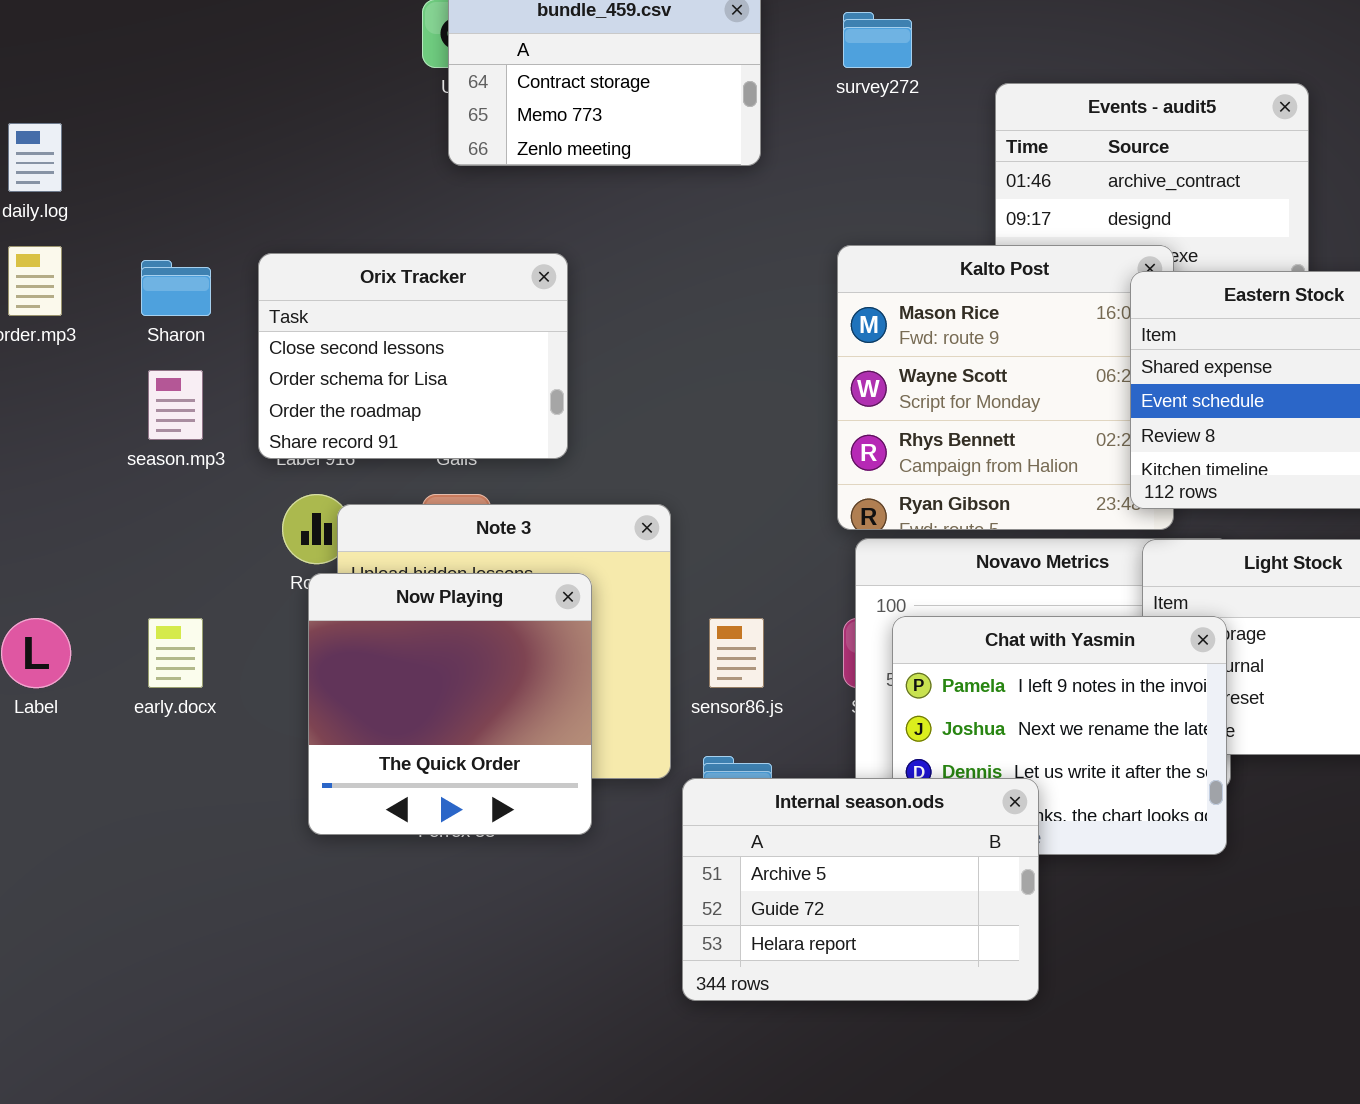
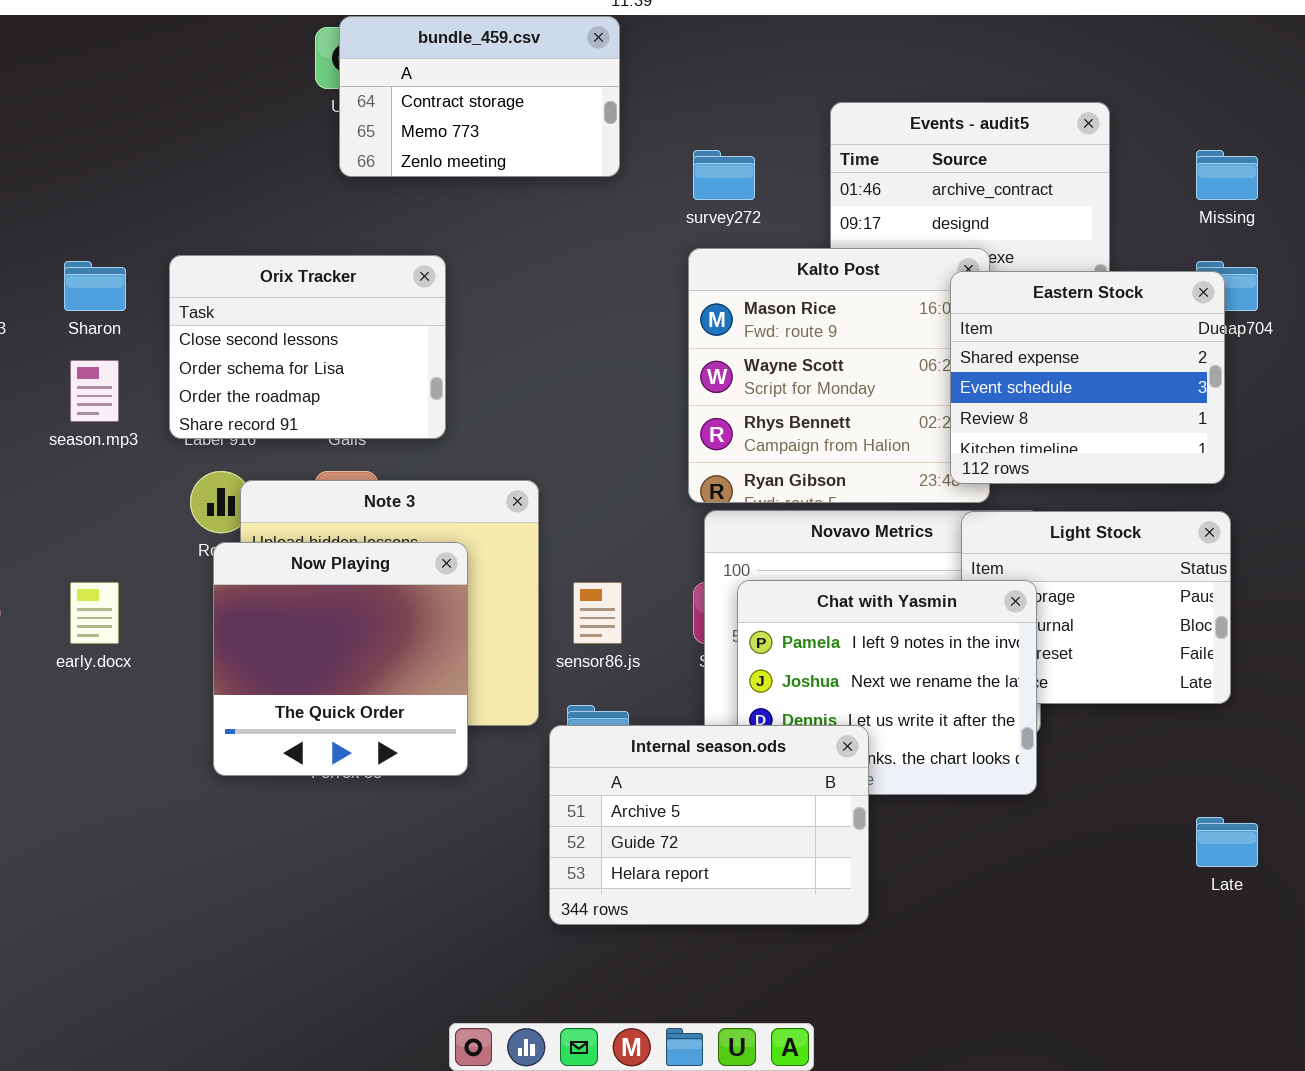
survey272: [843,12,912,68] -> [693,150,755,200], moved

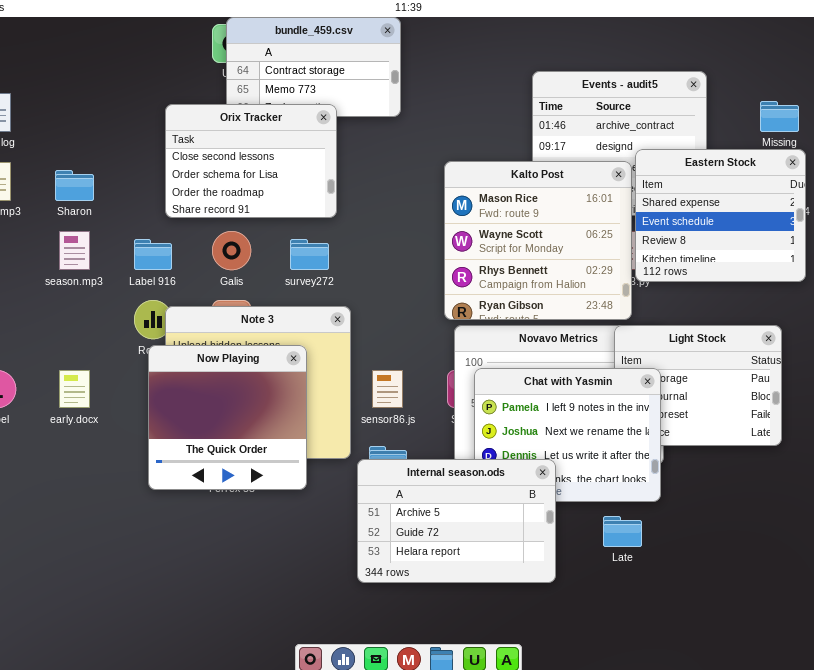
survey272: [693,150,755,200] -> [290,239,329,270], moved
Orix Tracker: [169,255,446,439] -> [165,104,337,218], moved
Eastern Stock: [950,271,1225,484] -> [635,149,806,282], moved
Late: [1196,817,1258,867] -> [603,516,642,547], moved

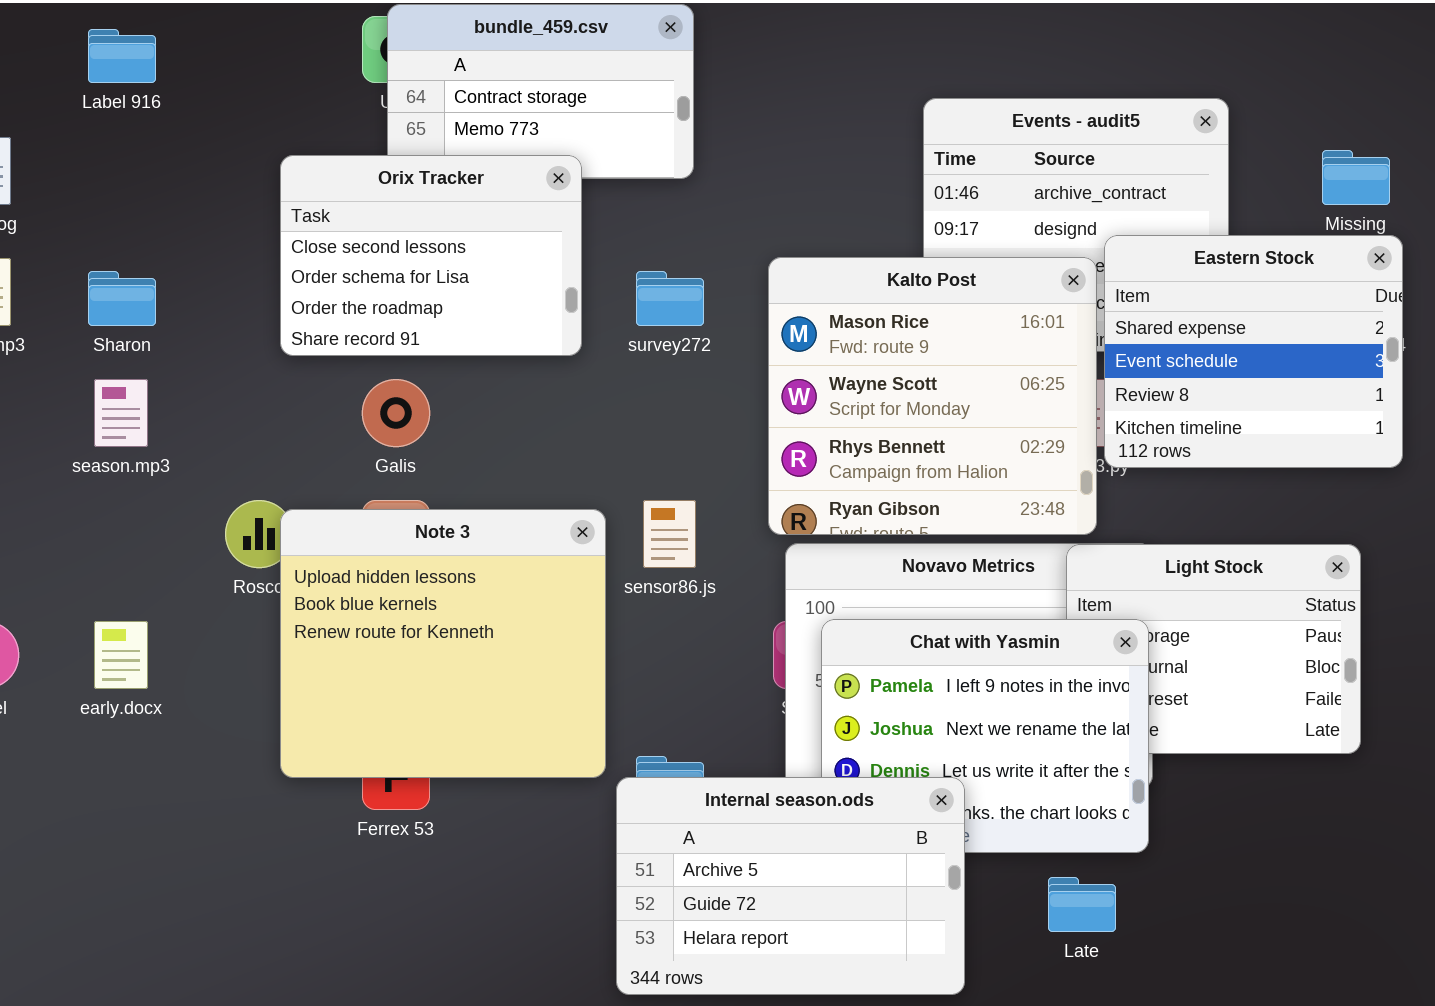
Label 916: [134,239,172,270] -> [88,29,156,83], moved
survey272: [290,239,329,270] -> [636,271,704,326], moved
Now Playing: [148,345,307,490] -> none, closed
sensor86.js: [372,370,403,408] -> [643,500,696,568], moved

